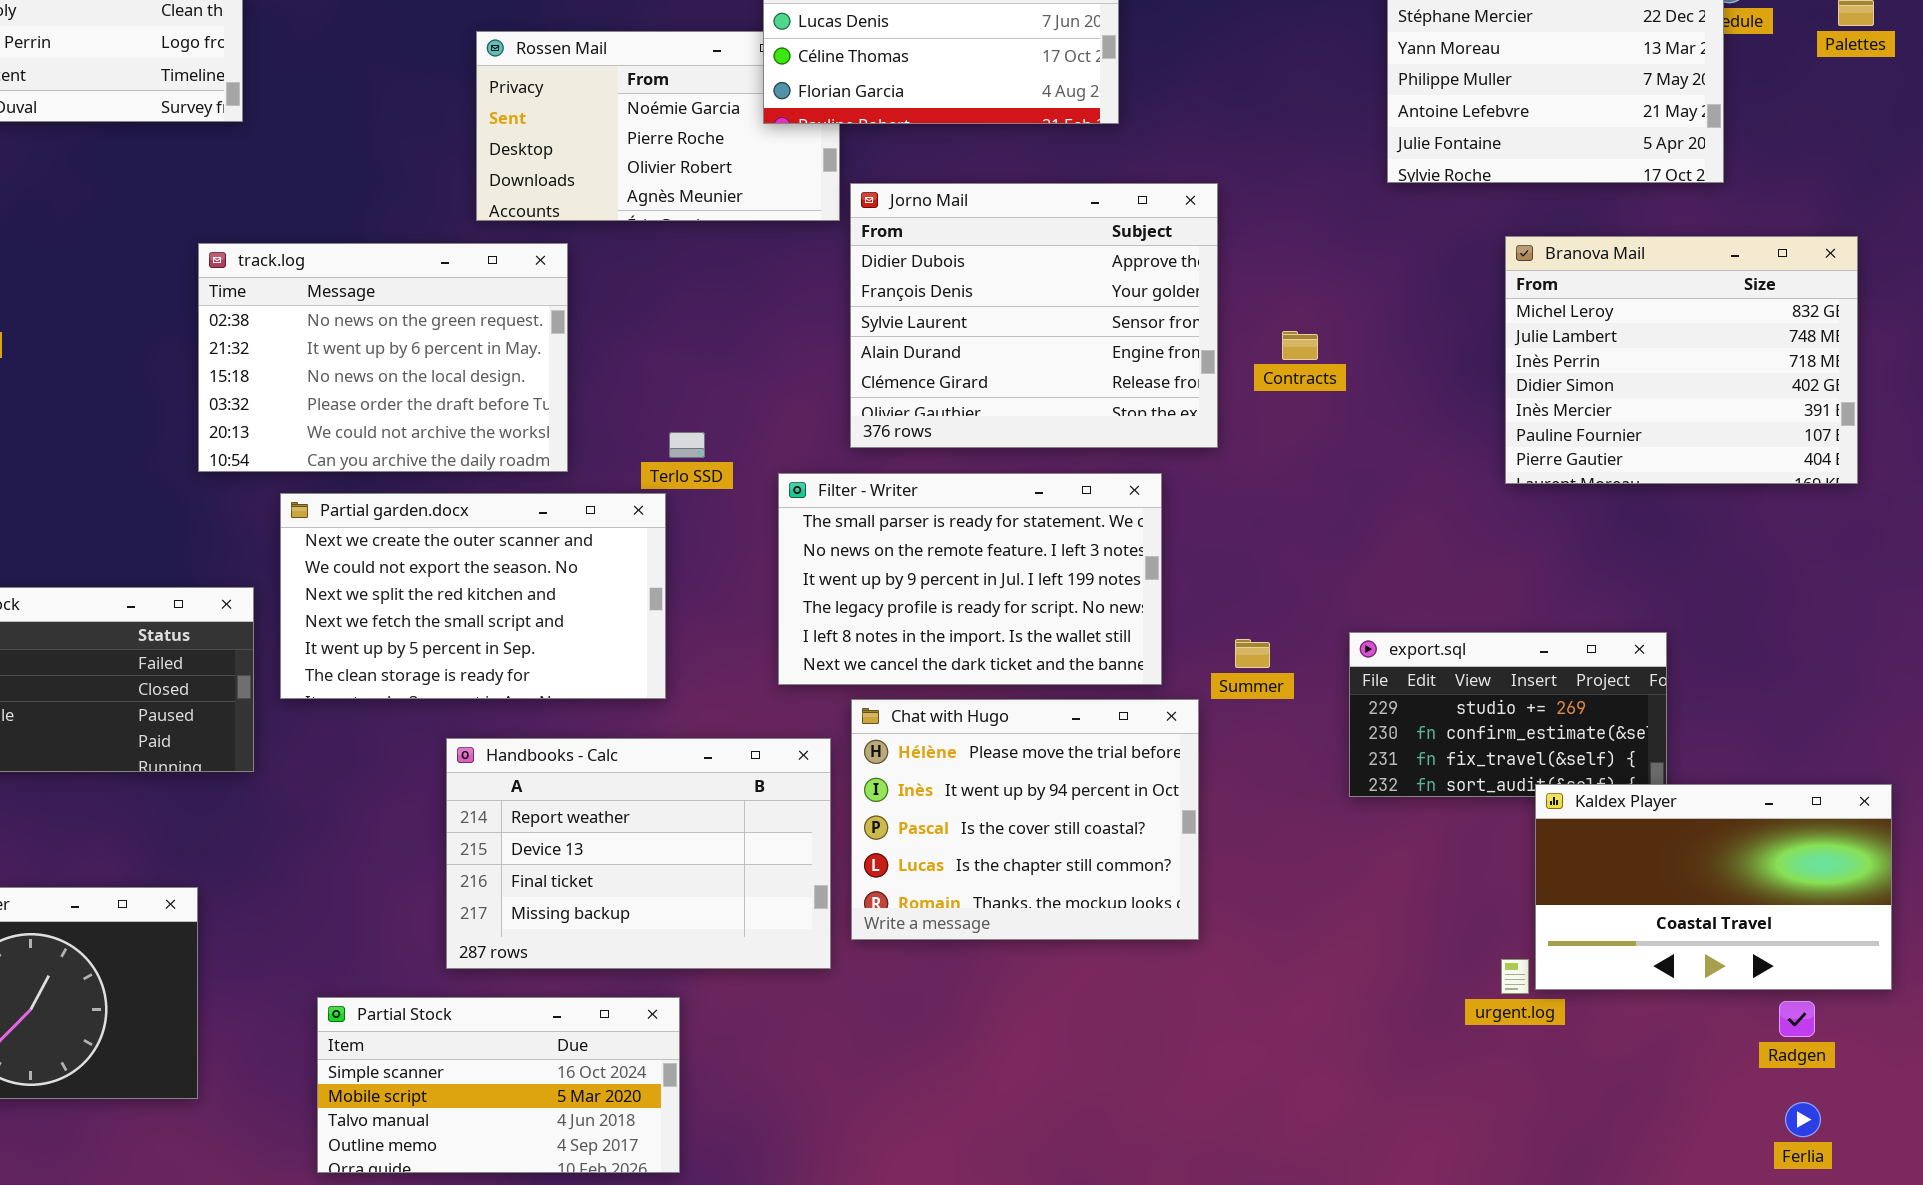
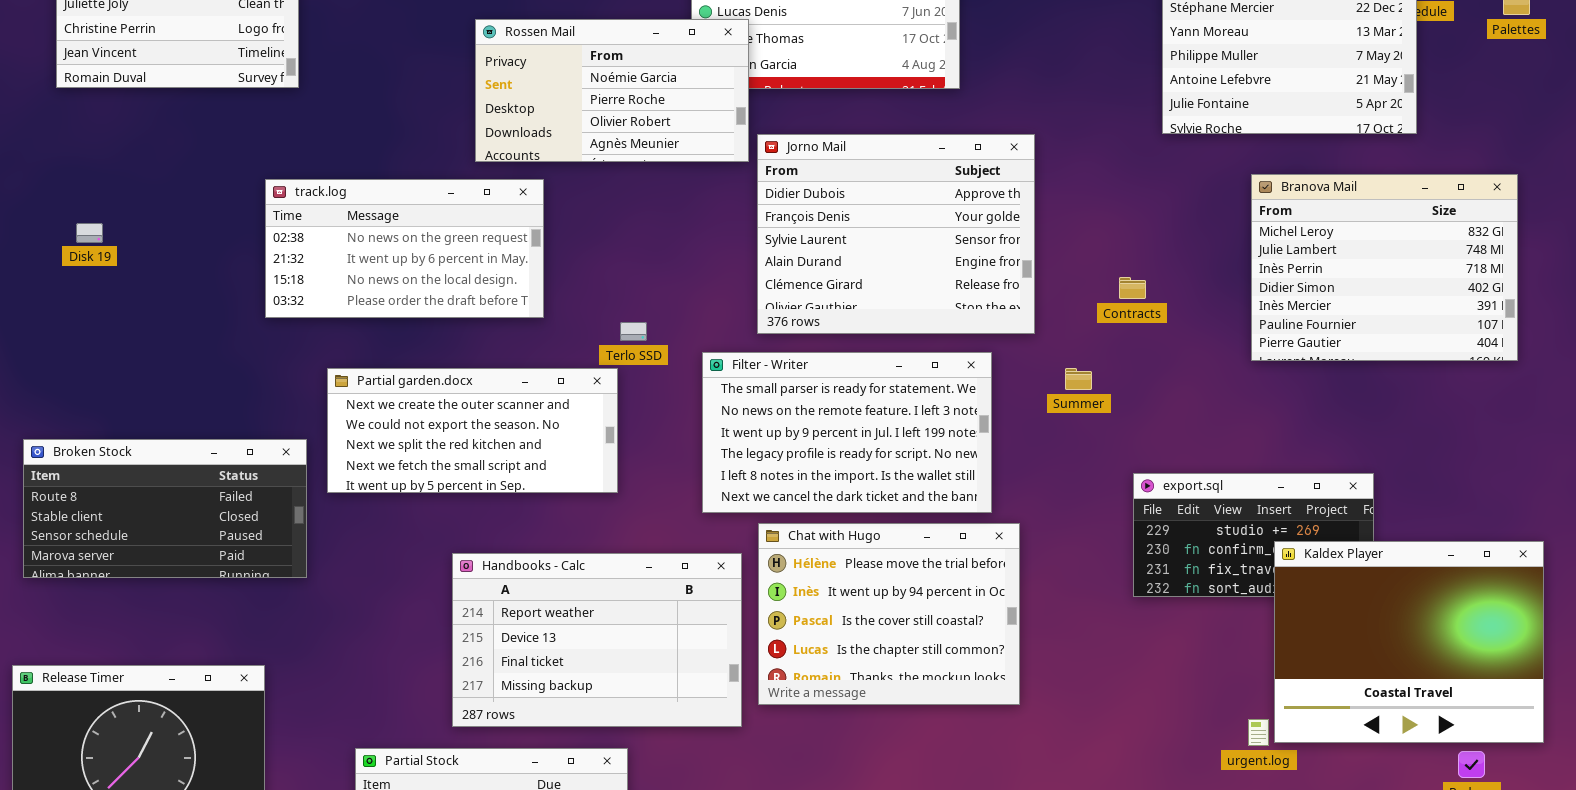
Rossen Mail: [476,31,840,221] -> [475,19,749,162], raised
track.log: [198,243,568,472] -> [265,179,544,318], resized
Contracts: [1282,331,1318,360] -> [1119,277,1146,299], moved
Partial garden.docx: [280,493,666,699] -> [327,368,618,493], resized
Summer: [1235,639,1270,668] -> [1065,368,1092,390], moved
Kaldex Player: [1535,784,1892,990] -> [1274,541,1544,743], resized

